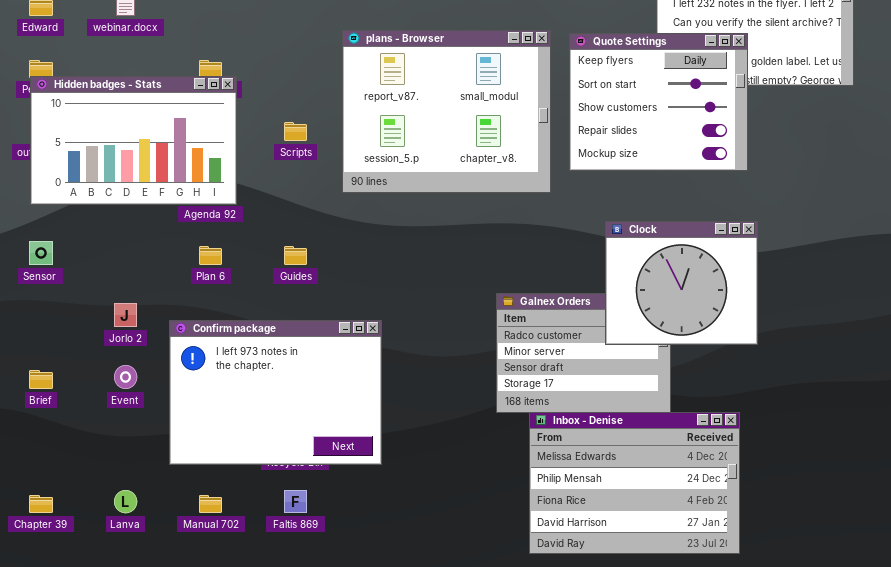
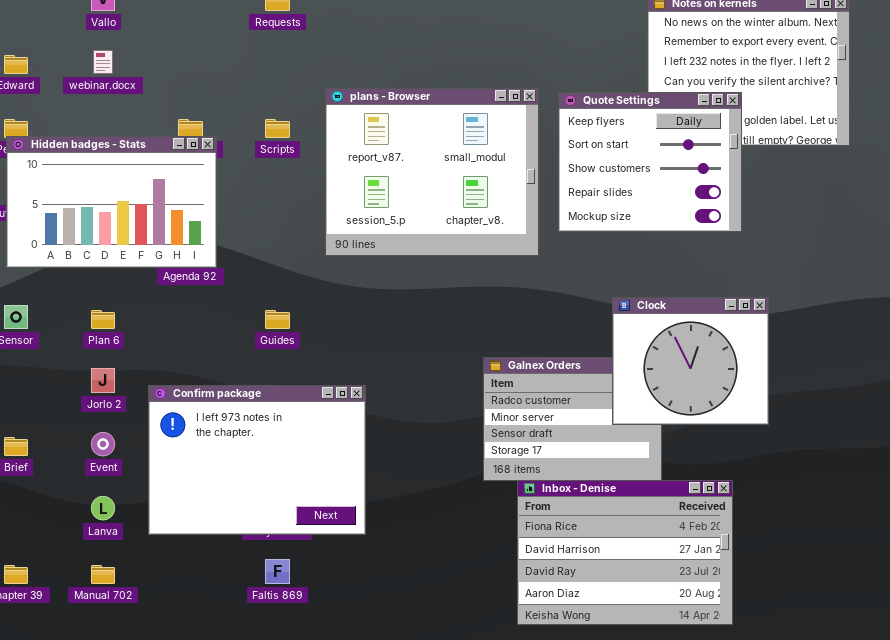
Scripts: [284,122,307,141] -> [265,119,290,138], moved
Clock: [605,221,758,345] -> [612,297,769,425], moved
Plan 6: [199,246,222,265] -> [91,310,115,329], moved
Inbox - Denise: [529,412,740,554] -> [517,480,733,625], scrolled down 2 rows
Lanva: [114,490,137,513] -> [91,496,115,520], moved
Manual 702: [199,495,222,513] -> [91,565,115,584], moved

